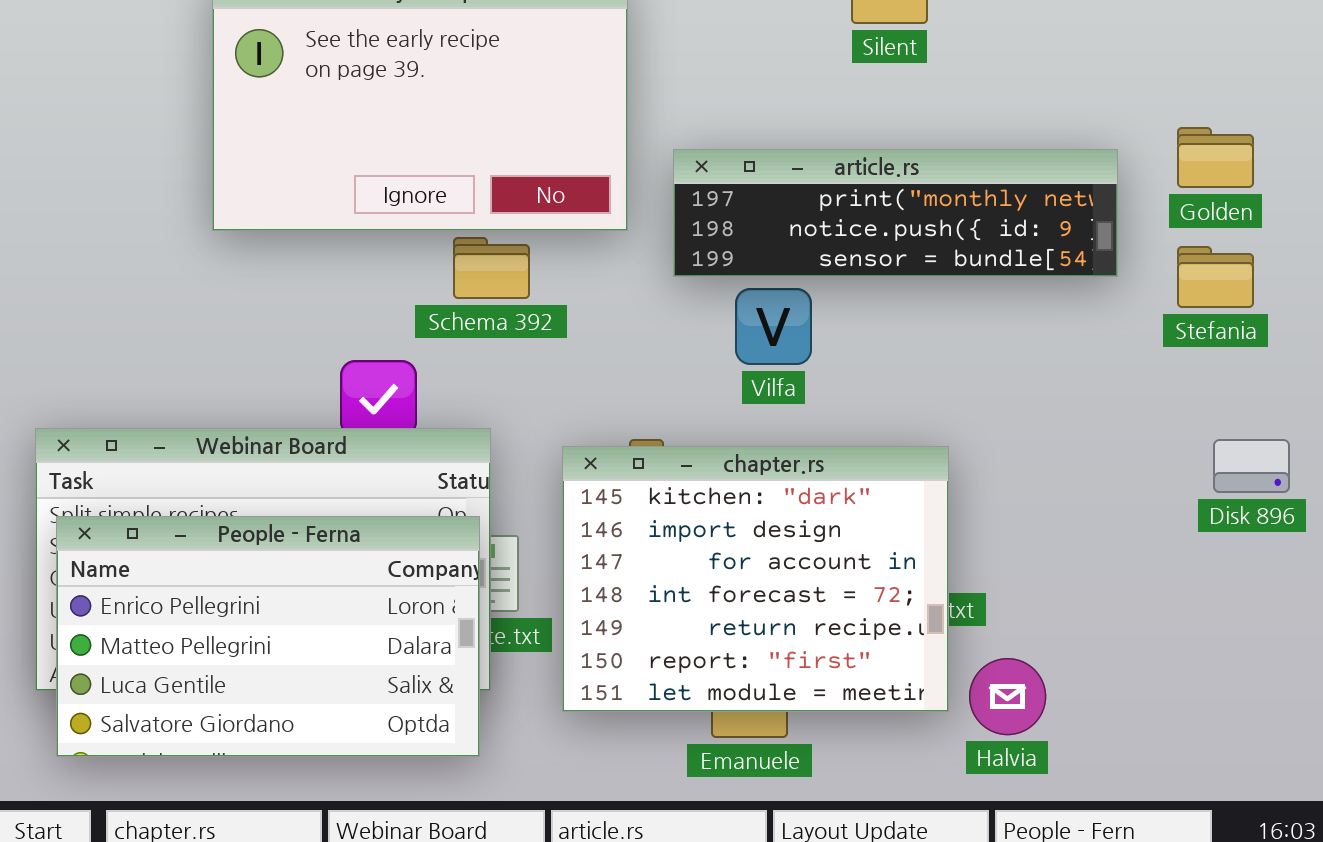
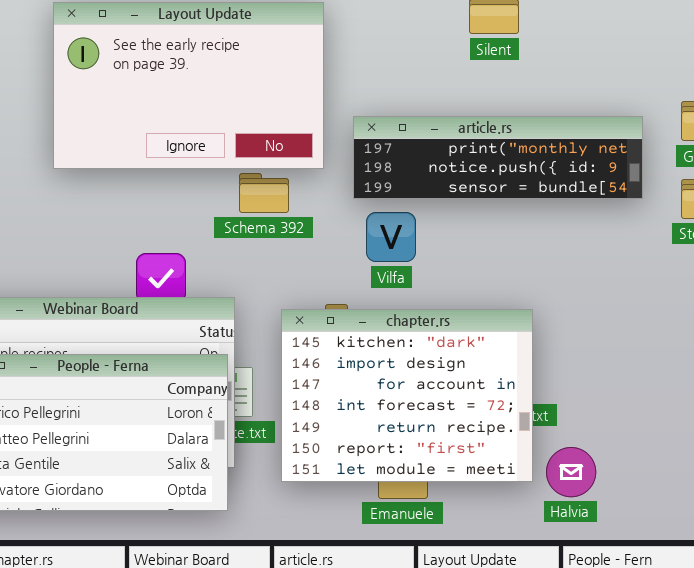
Schema 392: [453,237,530,299] -> [239,173,289,213], moved
Vilfa: [735,288,812,365] -> [366,212,416,262], moved

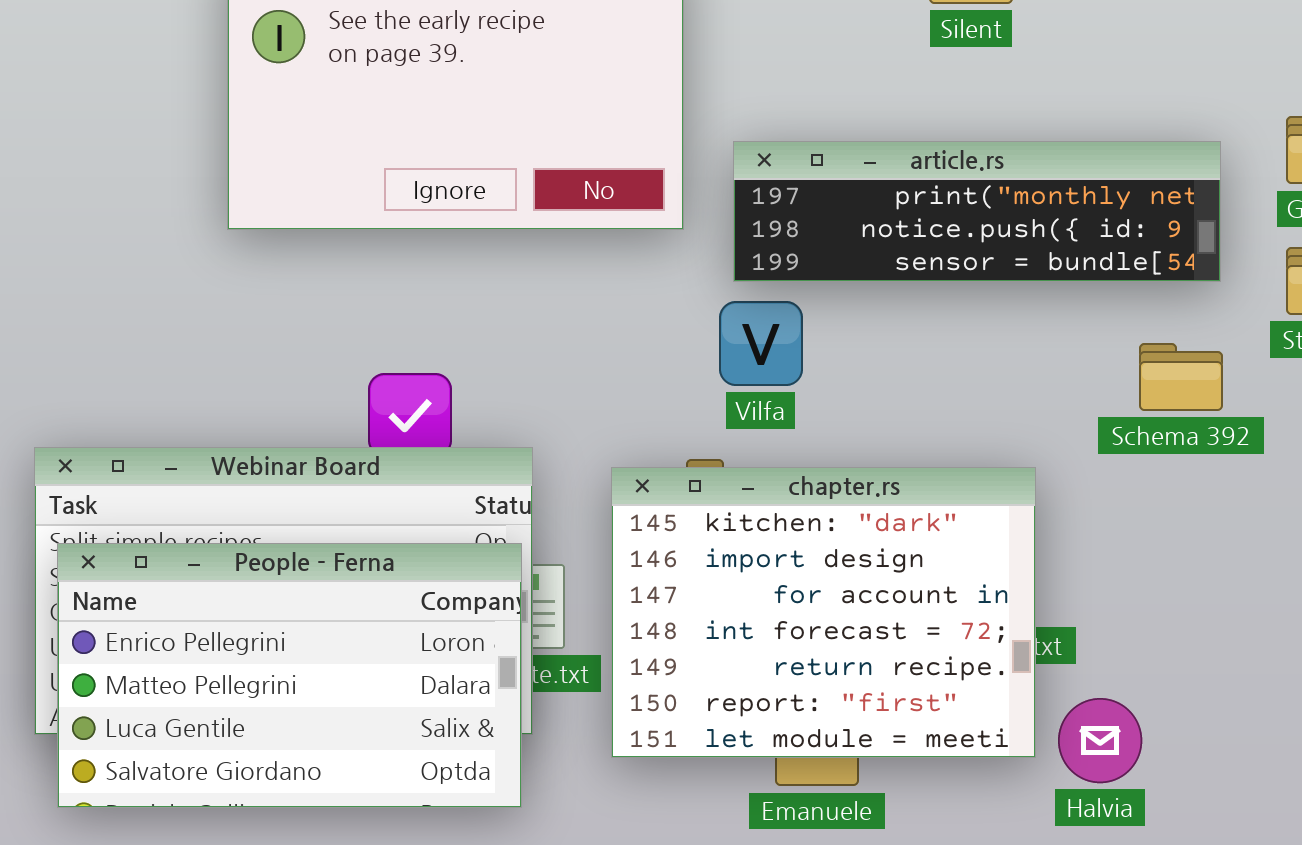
Schema 392: [239,173,289,213] -> [1139,343,1223,411], moved
Vilfa: [366,212,416,262] -> [719,301,803,386], moved

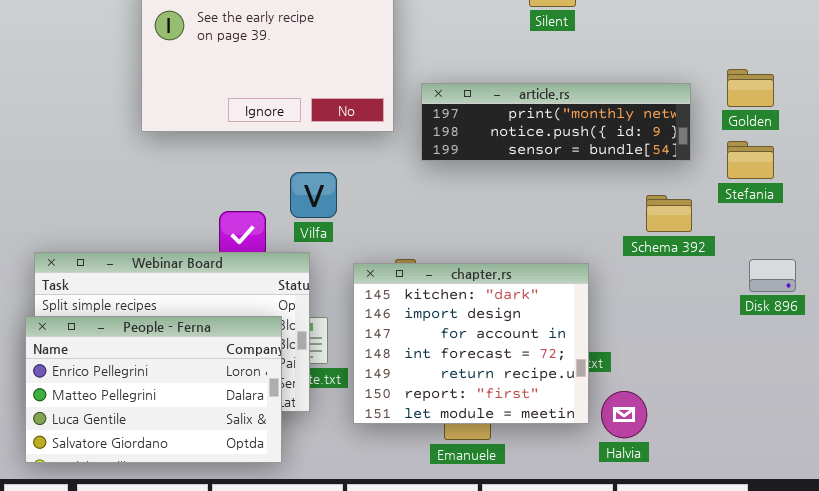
Vilfa: [719,301,803,386] -> [290,172,337,218], moved
People - Ferna: [57,543,522,808] -> [25,316,282,463], moved

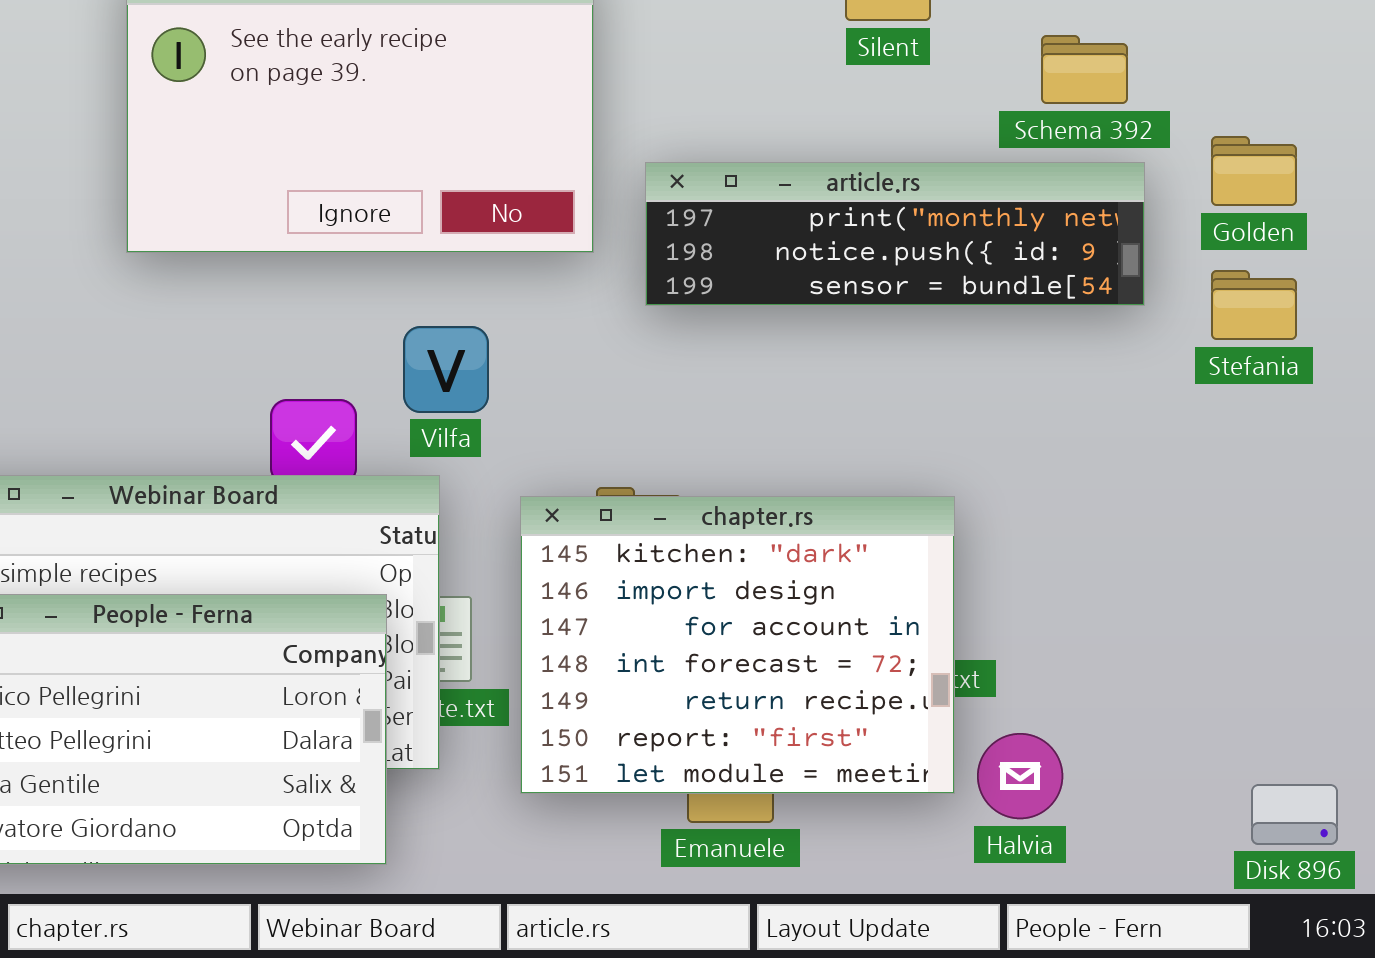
Schema 392: [646,195,692,232] -> [1041,35,1128,104], moved
Disk 896: [749,259,796,292] -> [1251,784,1338,845], moved

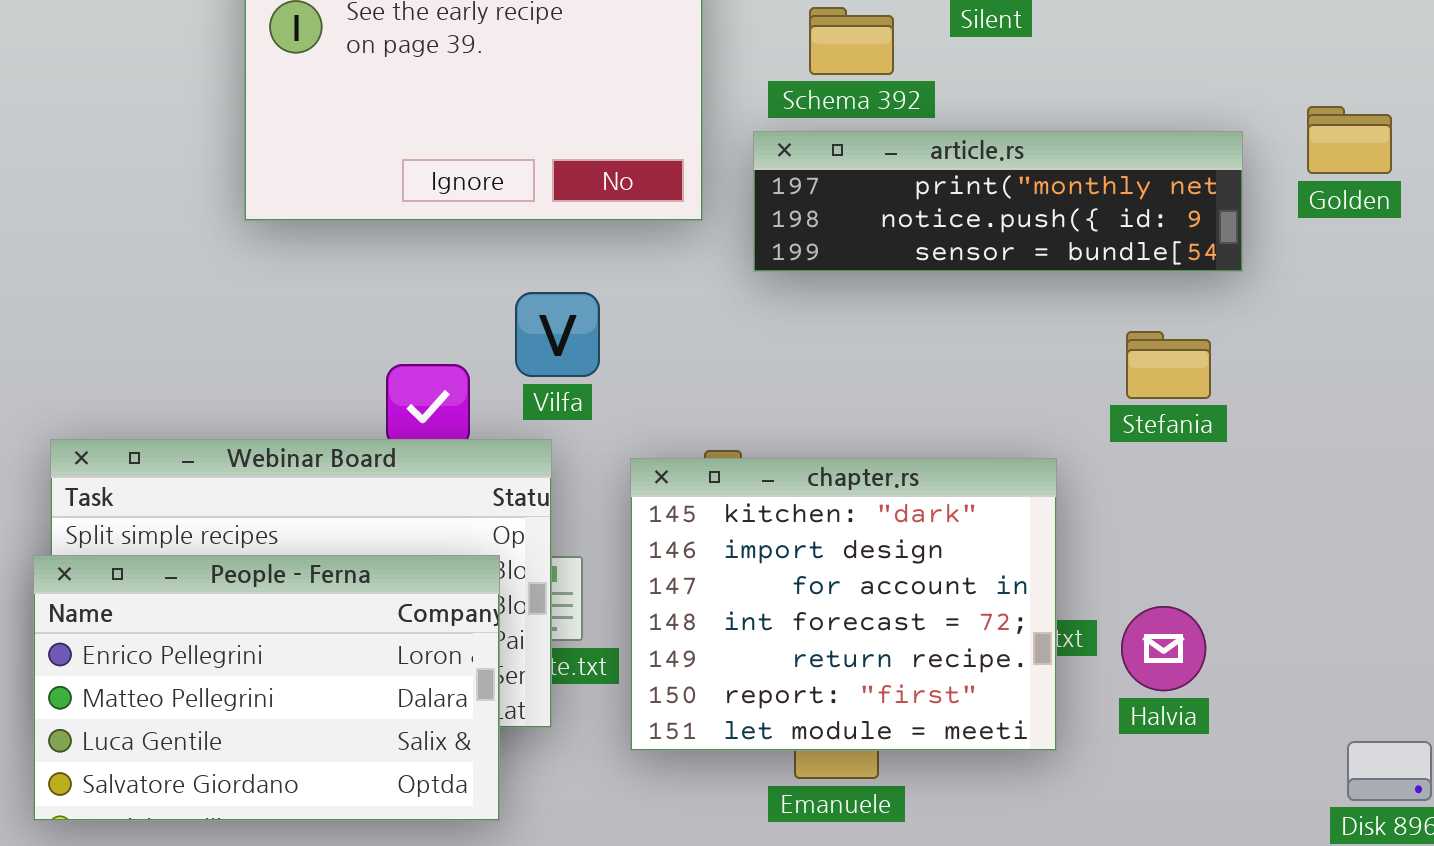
Schema 392: [1041,35,1128,104] -> [809,7,894,75], moved
Stefania: [1211,270,1297,340] -> [1126,331,1211,399], moved
Halvia: [977,733,1063,819] -> [1121,606,1206,691], moved

